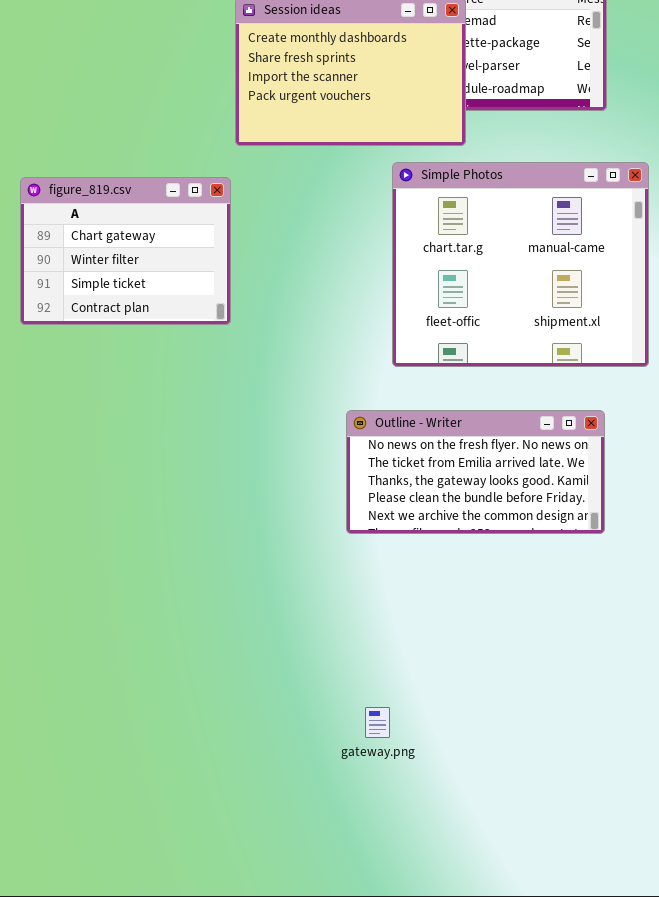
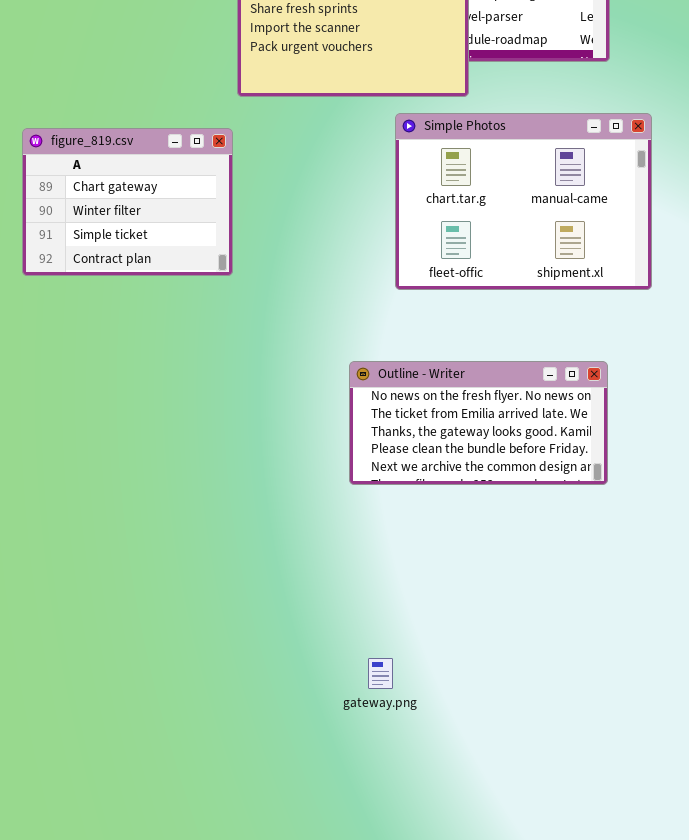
Simple Photos: [392,162,649,367] -> [395,113,652,290], resized

